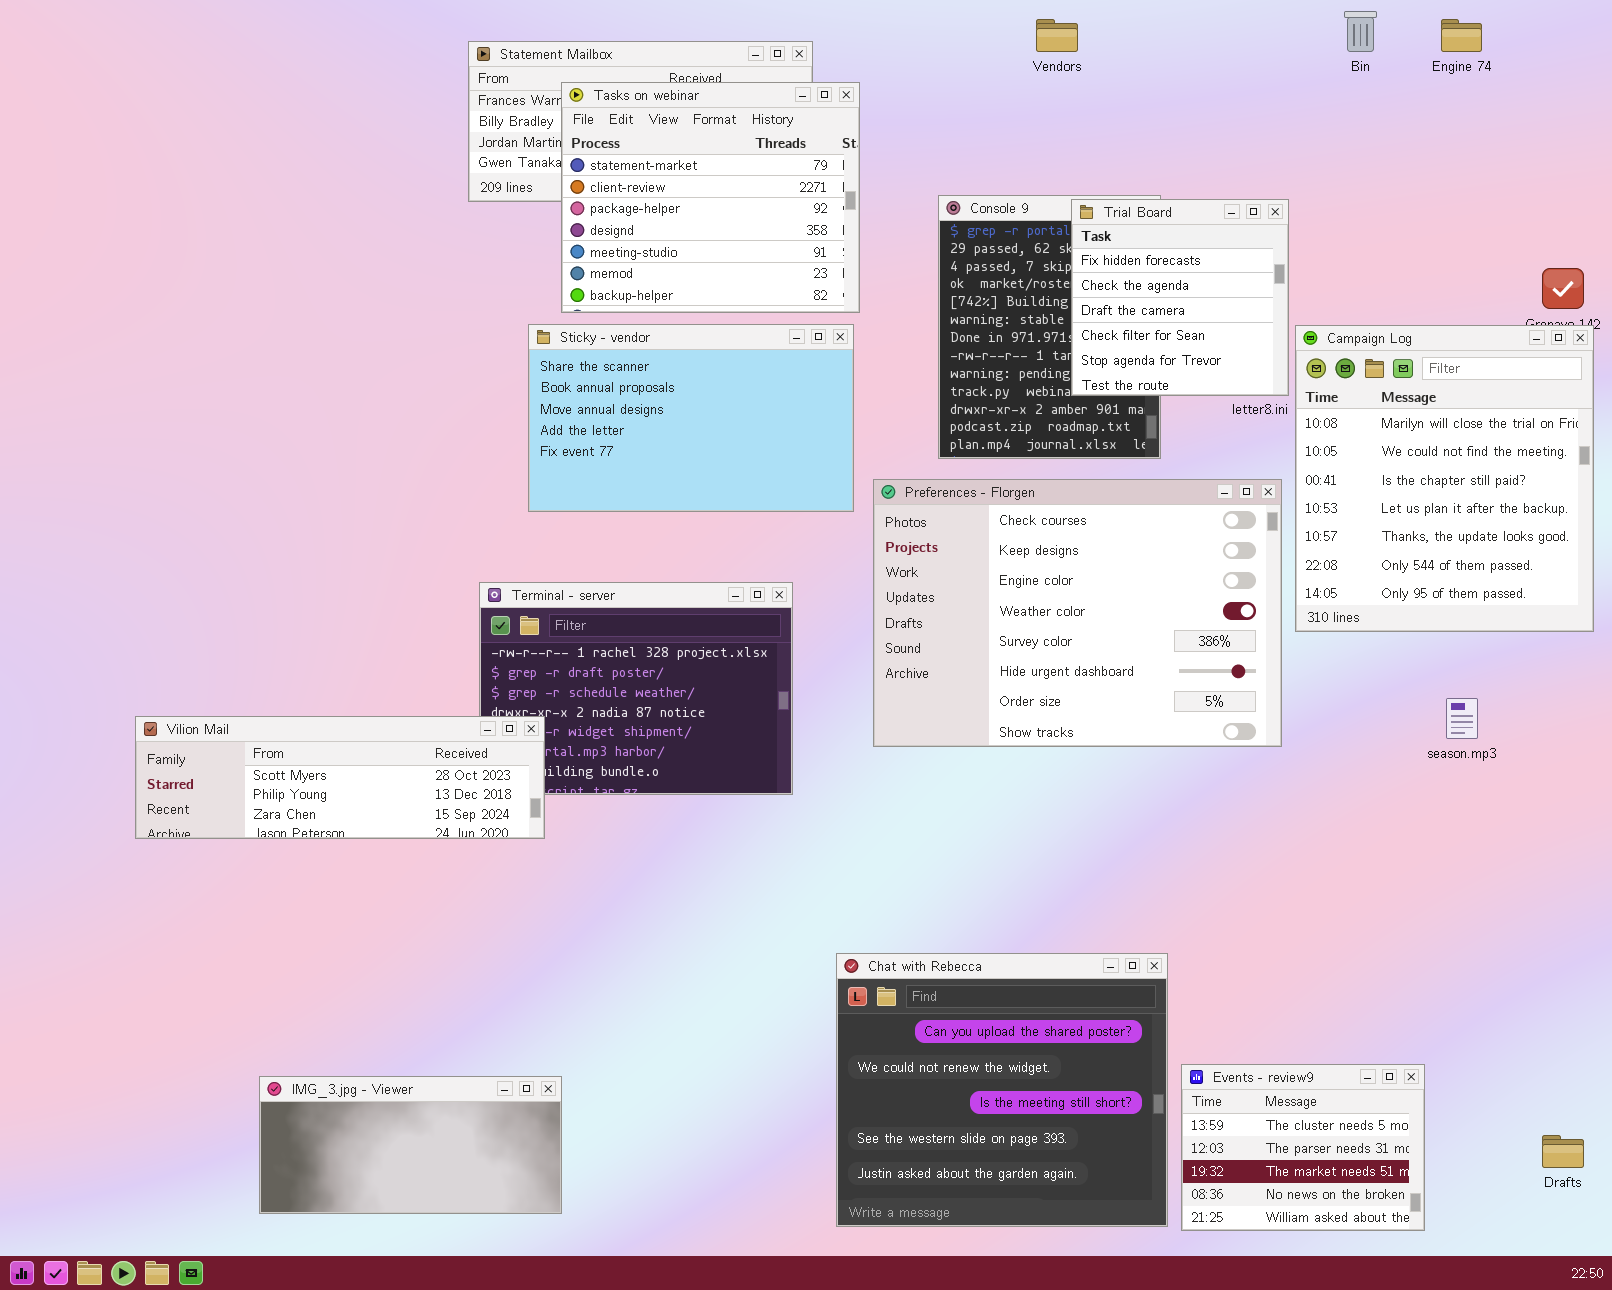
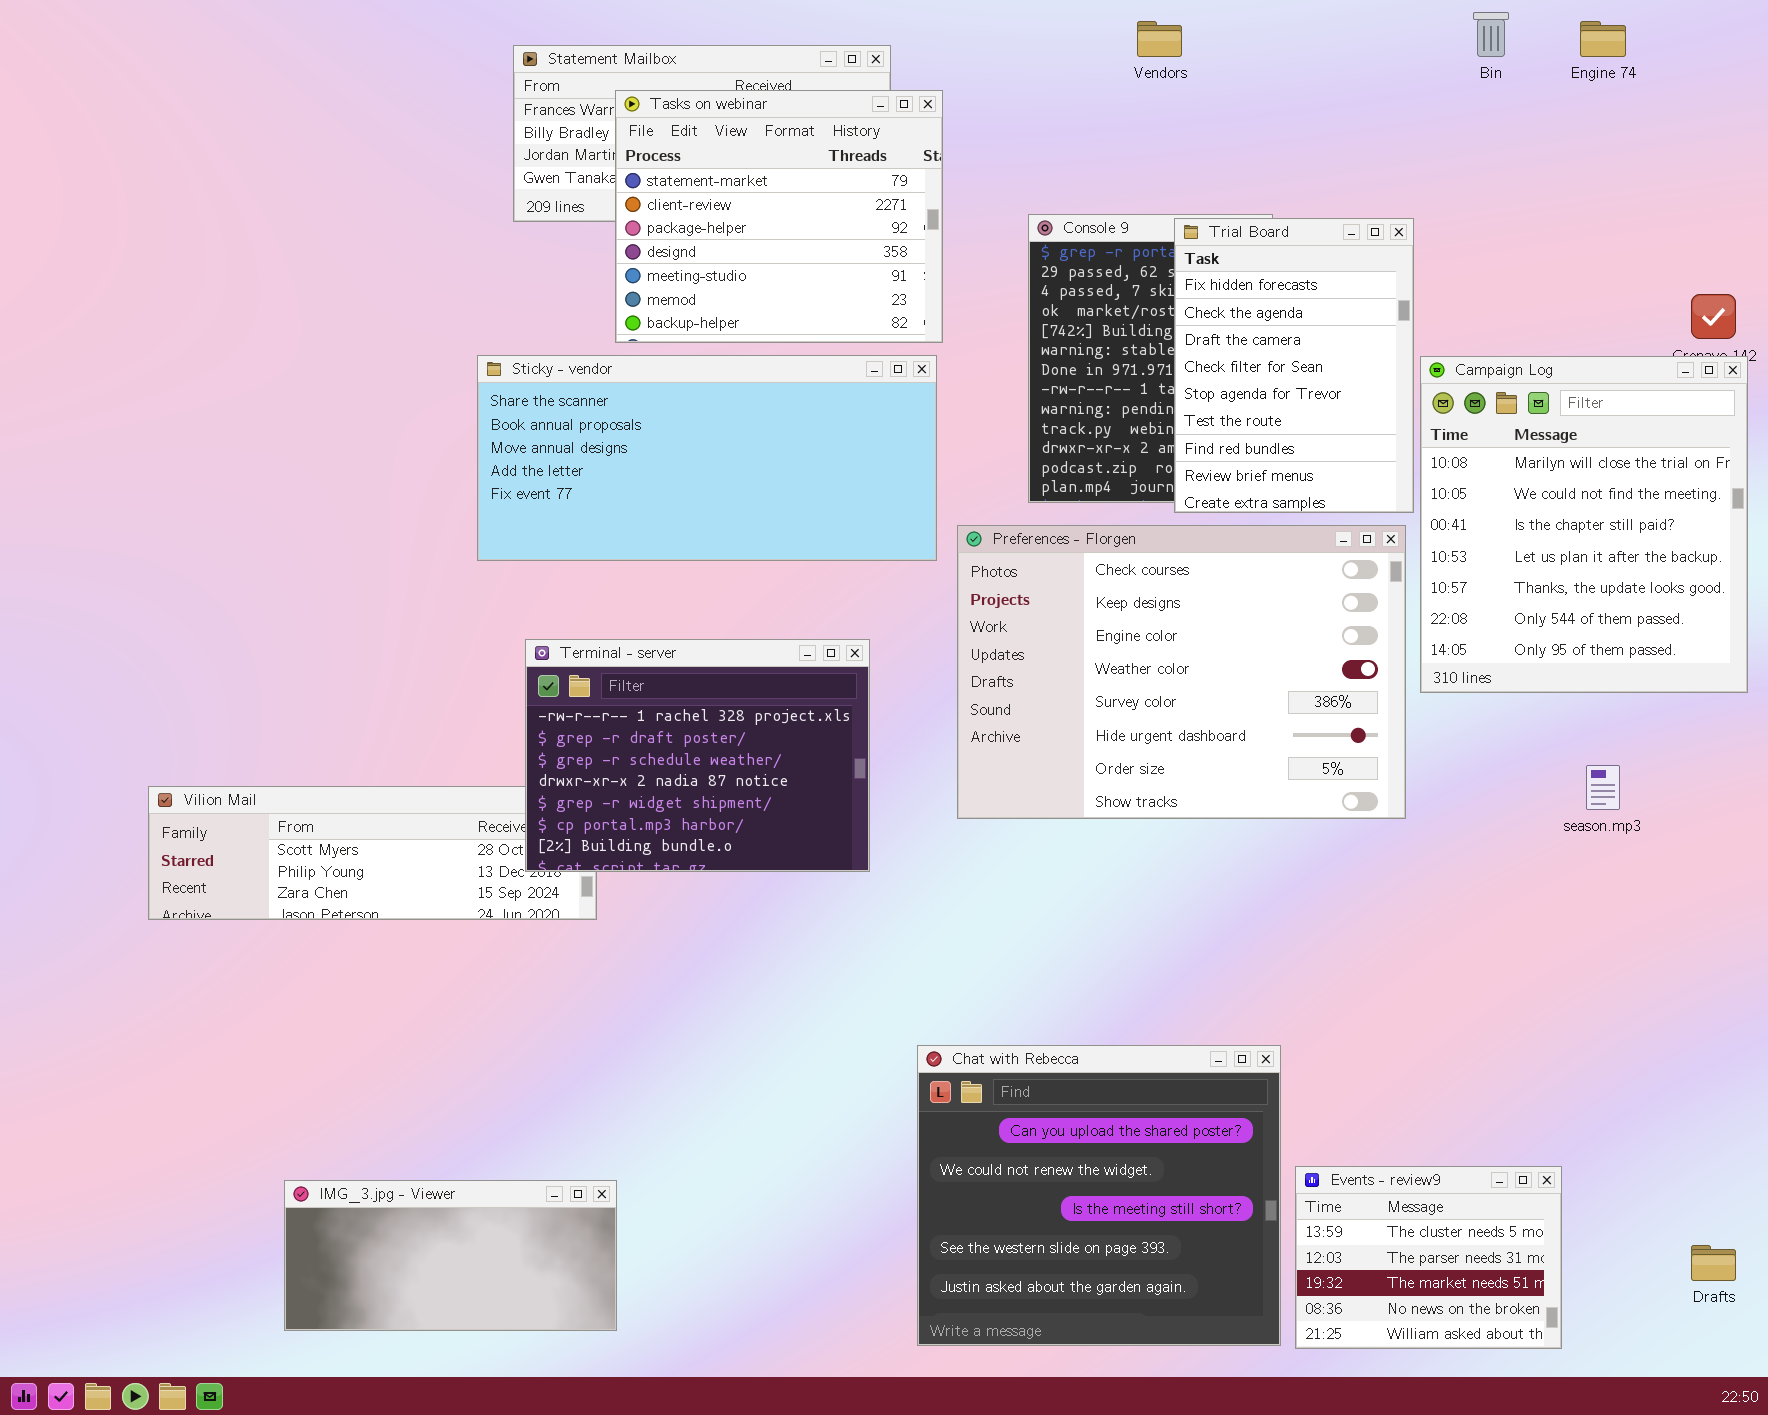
Trial Board: [1071,199,1289,396] -> [1174,218,1414,513], resized
Sticky - vendor: [528,324,854,512] -> [477,355,937,561], resized
Terminal - server: [479,582,793,795] -> [525,639,870,872], raised

